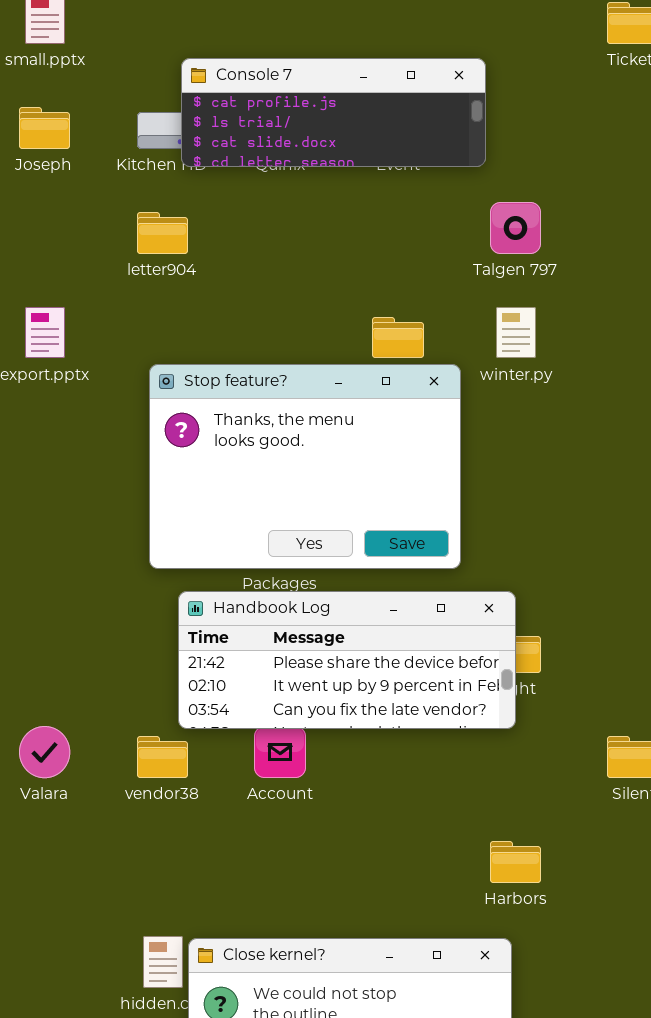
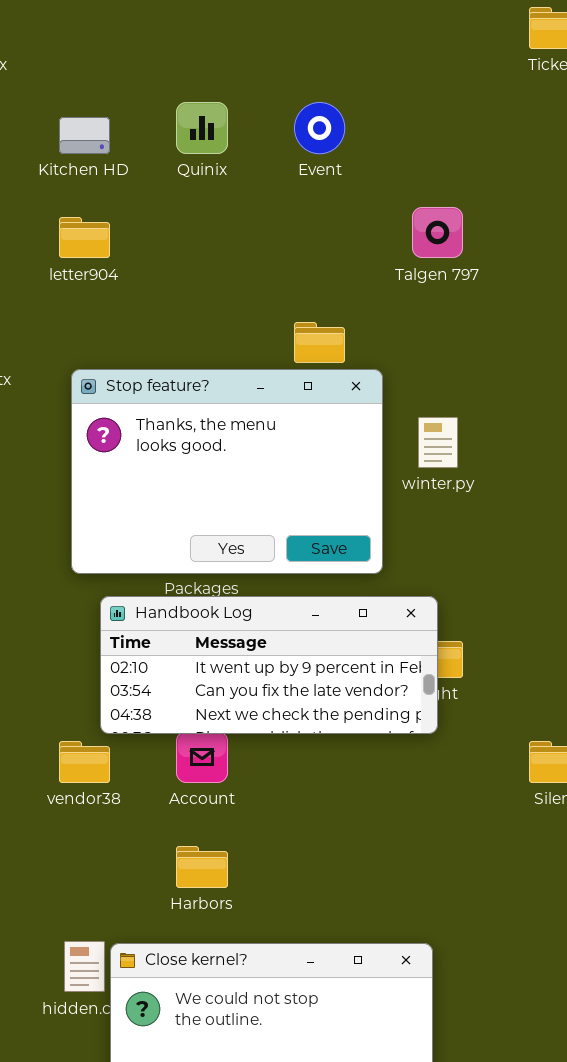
Console 7: [181,58,486,167] -> none, closed
winter.py: [496,307,536,358] -> [418,417,458,468], moved
Handbook Log: [178,591,516,729] -> [100,596,438,734], scrolled down 1 row
Harbors: [490,841,541,883] -> [176,846,228,888], moved

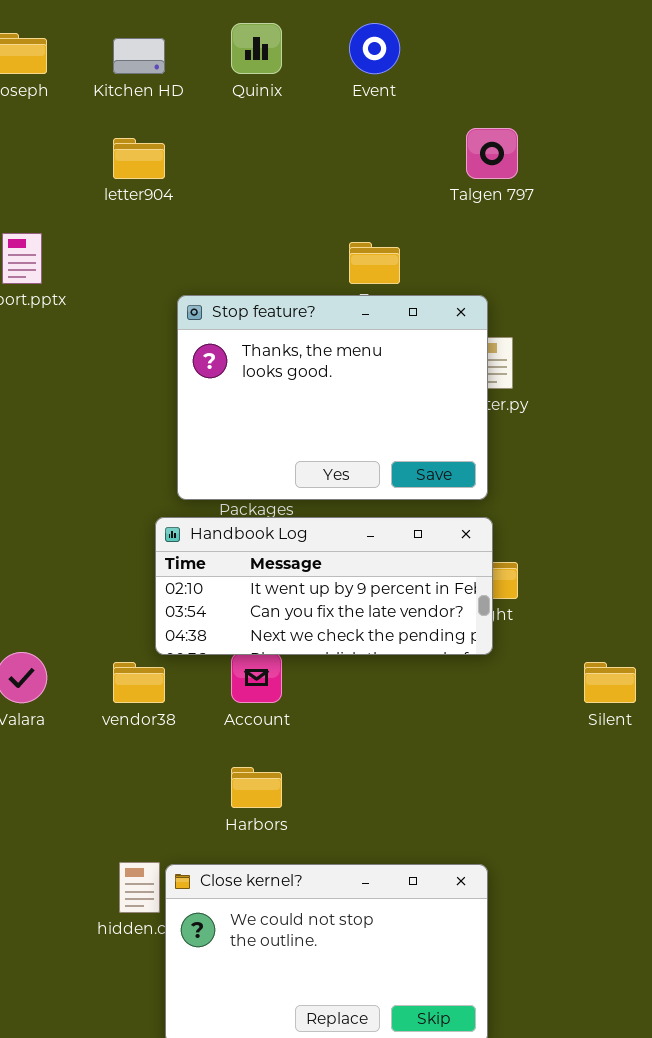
Stop feature?: [71,369,383,574] -> [177,295,488,500], moved

